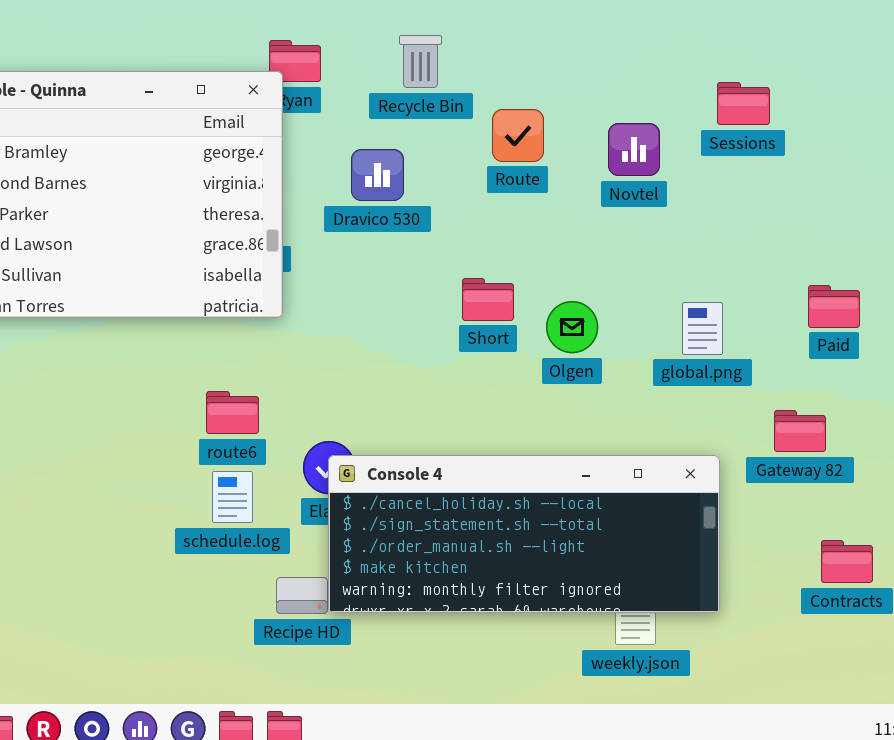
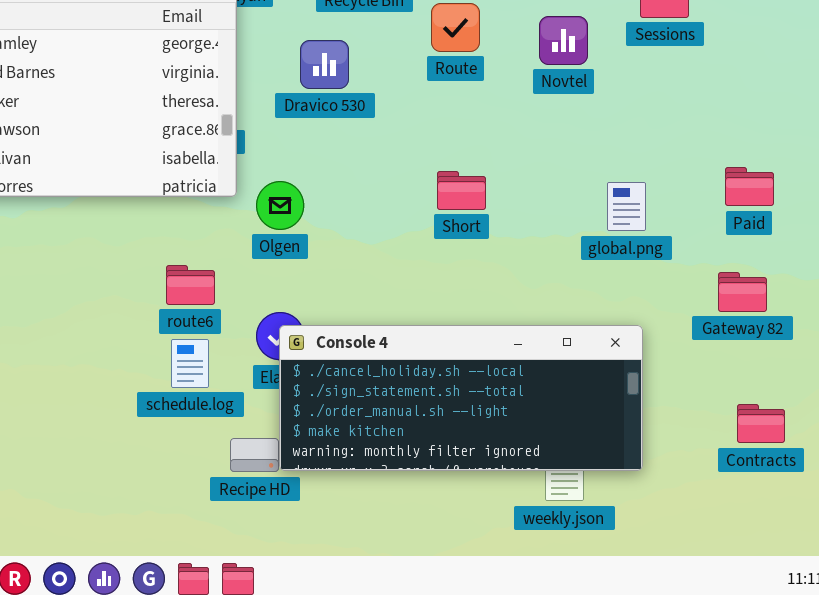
Short: [462,278,514,321] -> [437,171,486,210], moved
Olgen: [546,301,598,353] -> [256,181,304,230], moved
Gateway 82: [774,410,826,452] -> [718,272,767,312], moved

